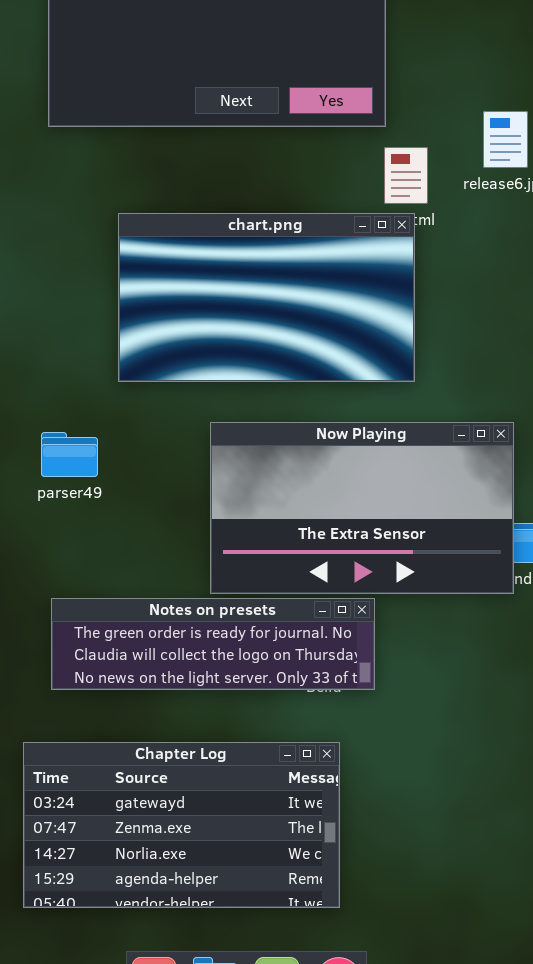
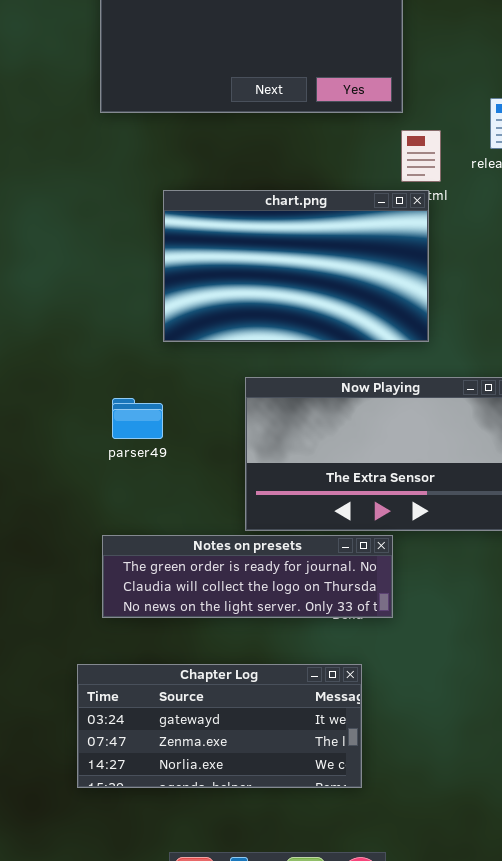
parser49: [41,432,98,477] -> [112,398,163,439], moved
Chapter Log: [23,742,340,908] -> [77,664,362,788], resized

